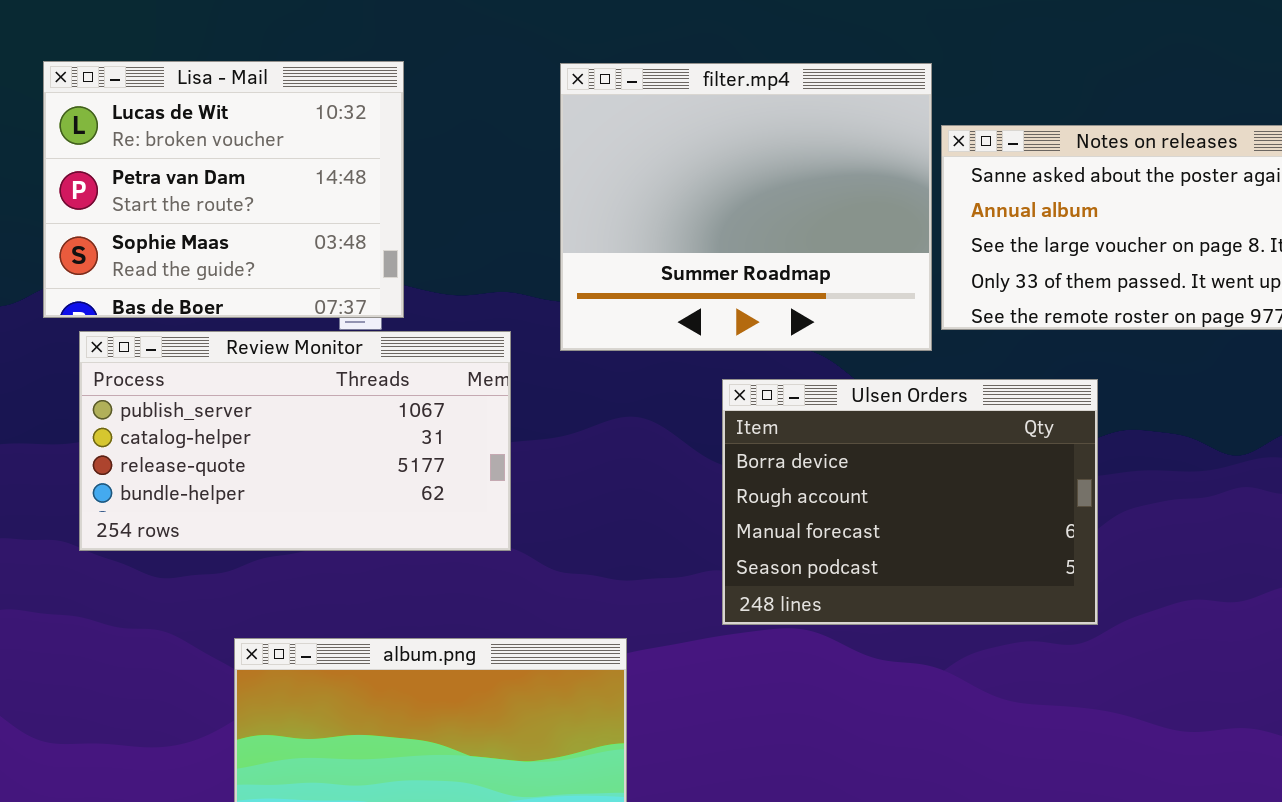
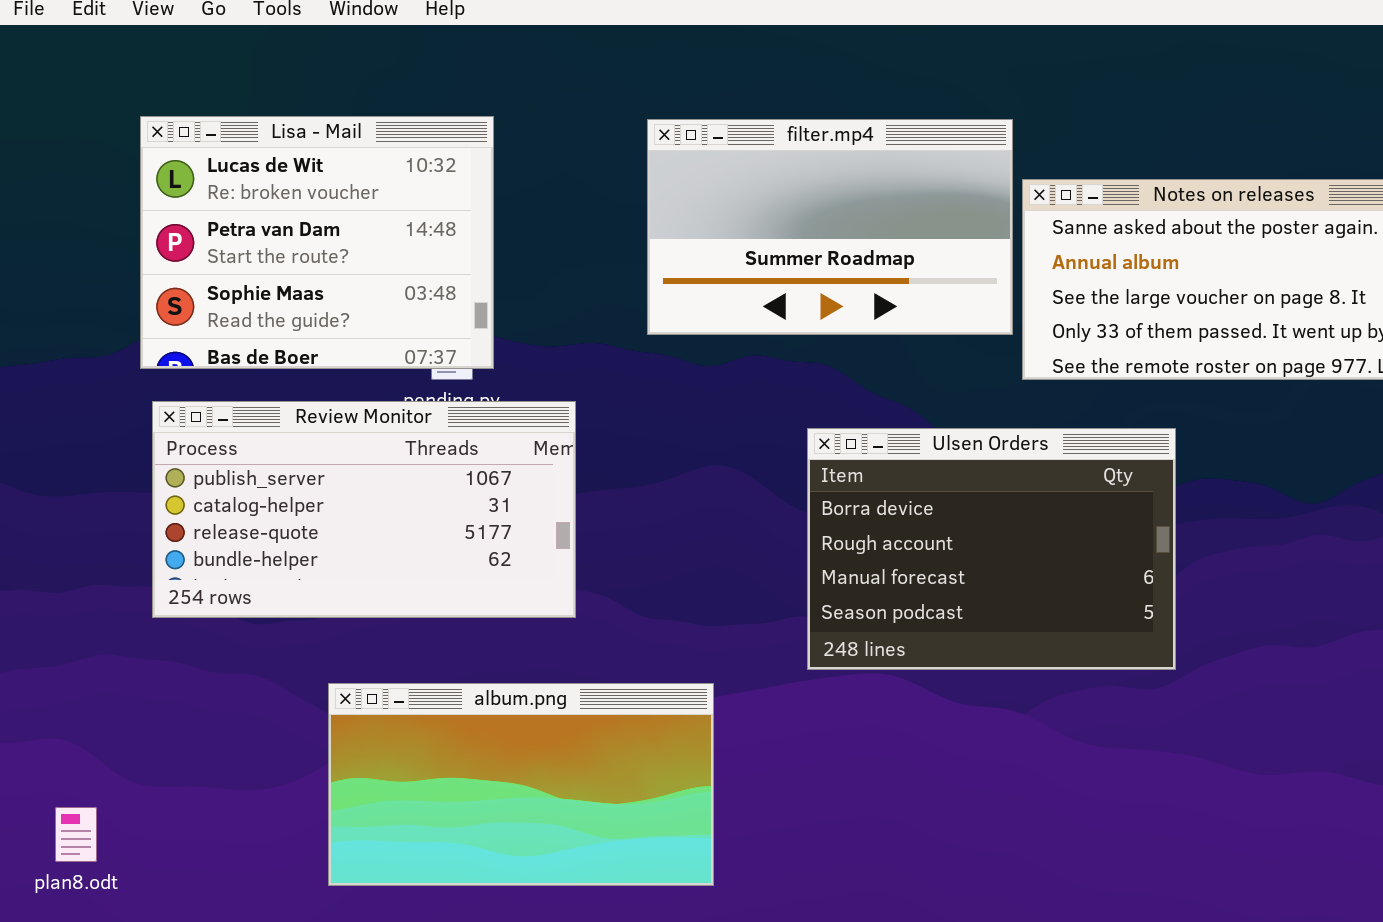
filter.mp4: [560,63,932,351] -> [647,119,1013,335], resized
Review Monitor: [79,331,511,551] -> [152,401,576,618], moved

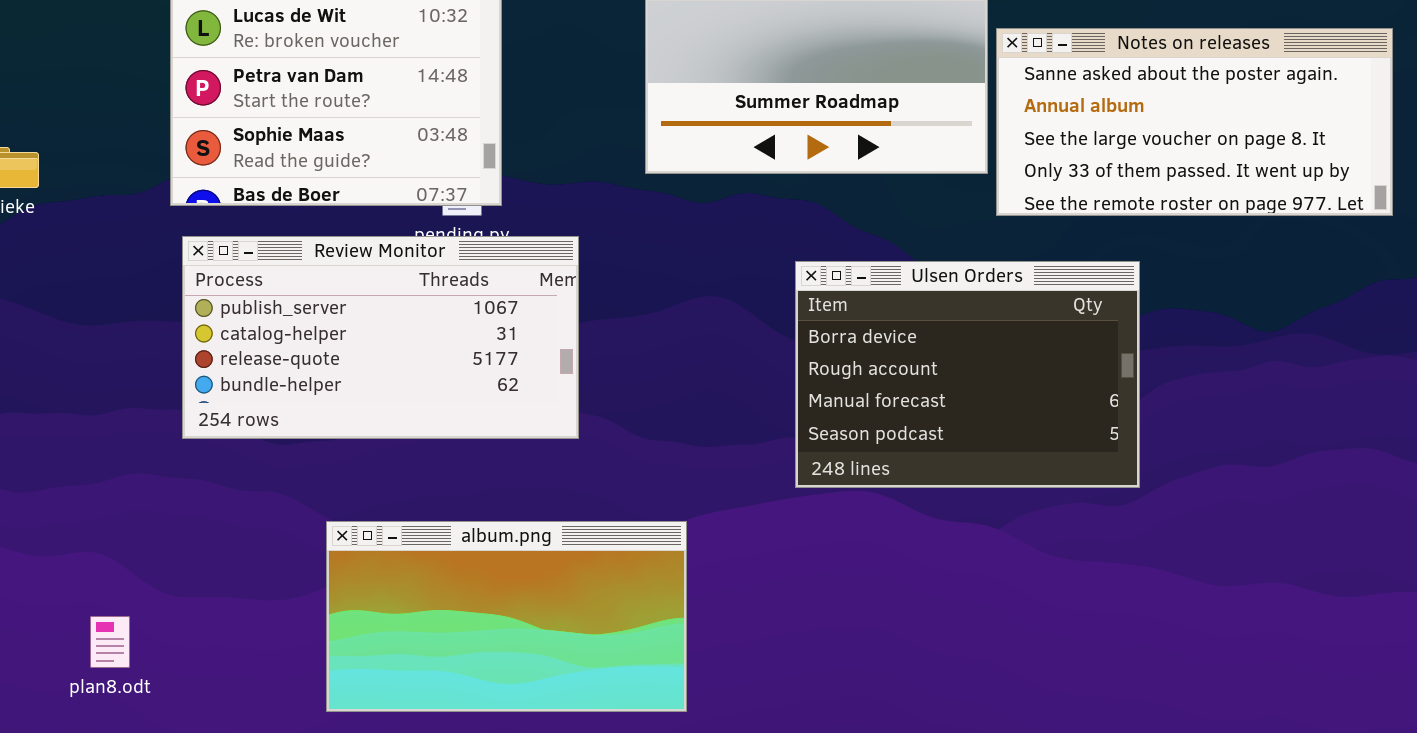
album.png: [328,683,714,886] -> [326,521,687,712], moved

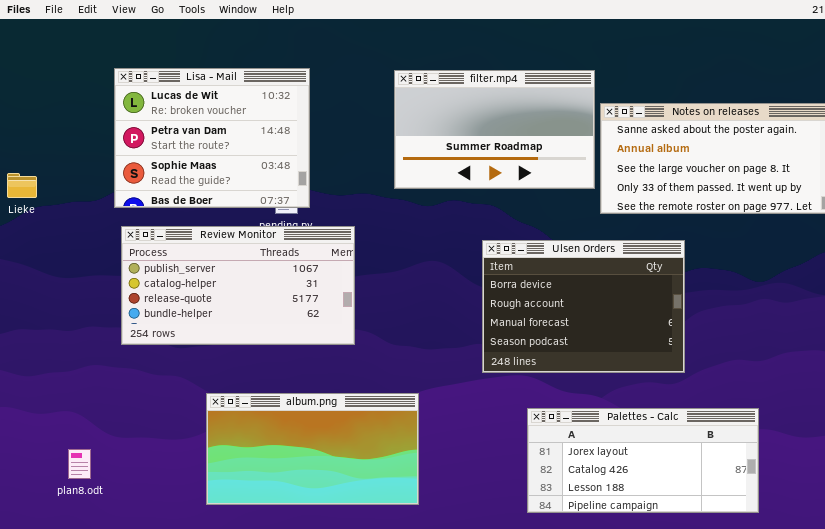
Palettes - Calc: none -> [527,408,759,513], opened

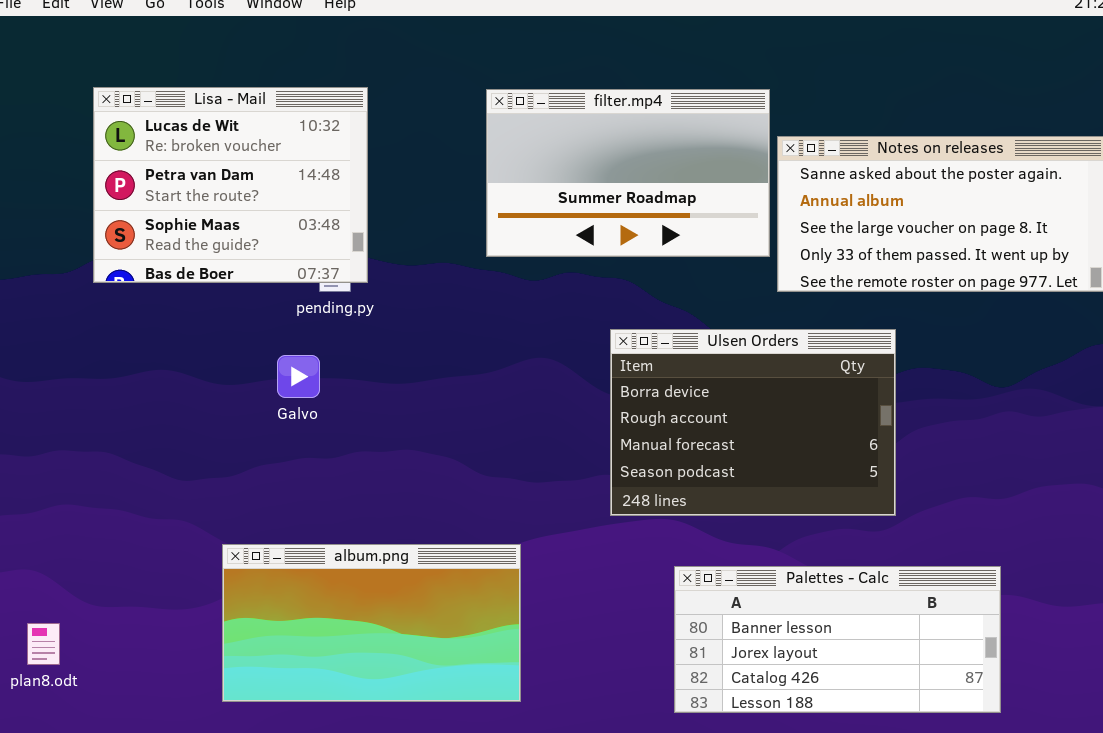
Review Monitor: [121,226,355,345] -> none, closed
Palettes - Calc: [527,408,759,513] -> [674,566,1001,713], scrolled up 1 row

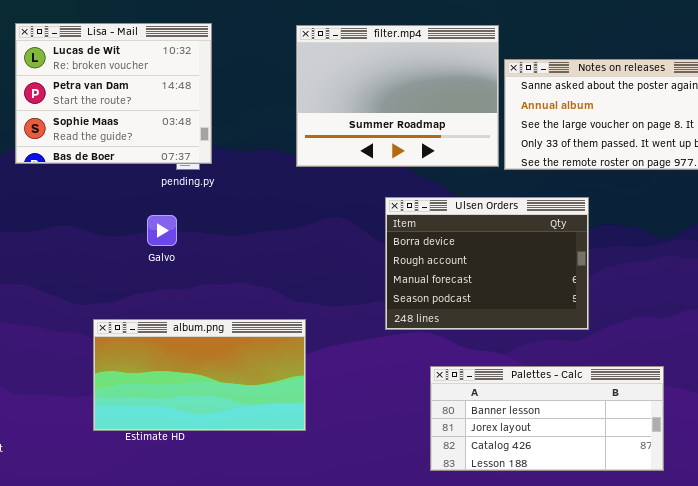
filter.mp4: [486,89,770,257] -> [296,25,499,167], resized
album.png: [222,544,521,702] -> [93,319,306,431], moved

